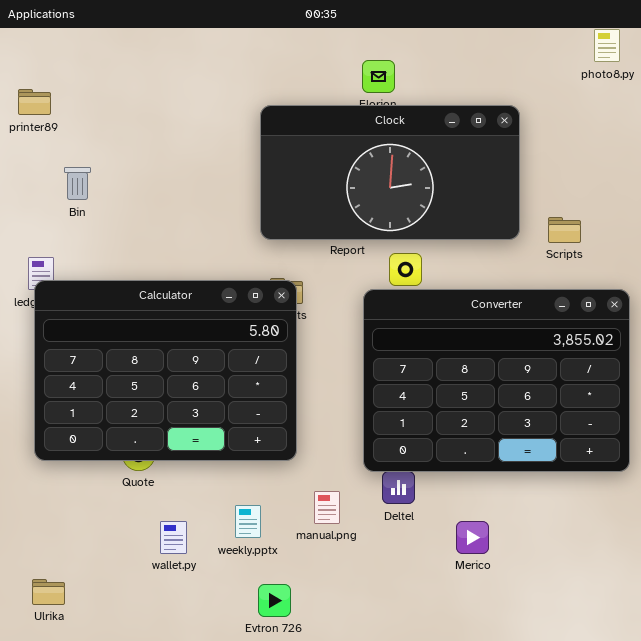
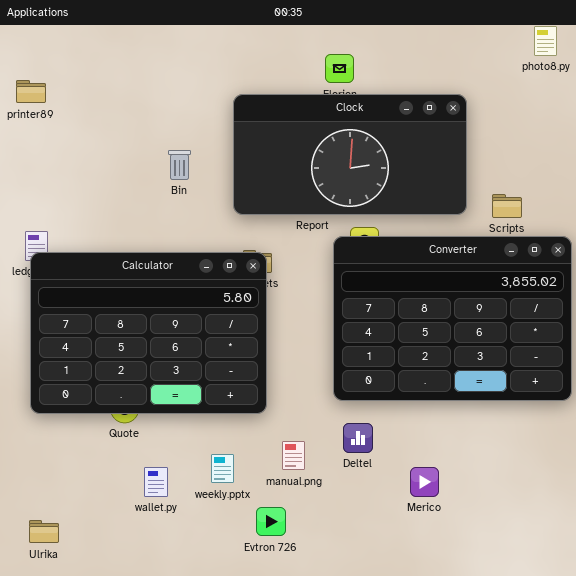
Bin: [64,167,91,200] -> [168,150,191,180], moved
Converter: [363,289,630,472] -> [333,236,572,401], moved
Evtron 726: [258,584,291,617] -> [256,507,286,536], moved

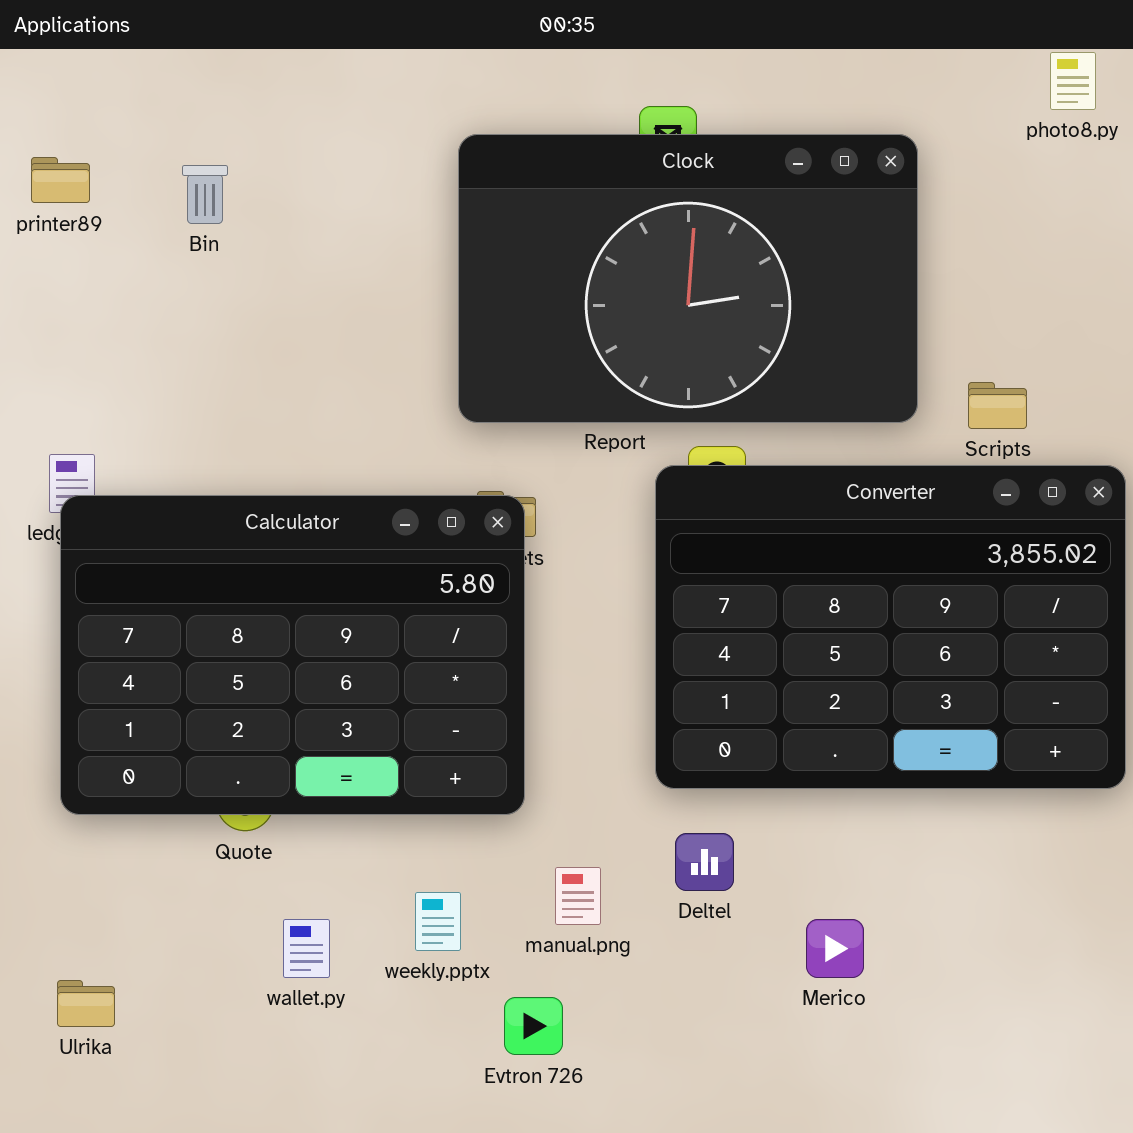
Clock: [233,94,467,215] -> [458,134,918,423], resized
Bin: [168,150,191,180] -> [182,165,228,224], moved
Ulrika: [29,520,59,543] -> [57,980,115,1027], moved

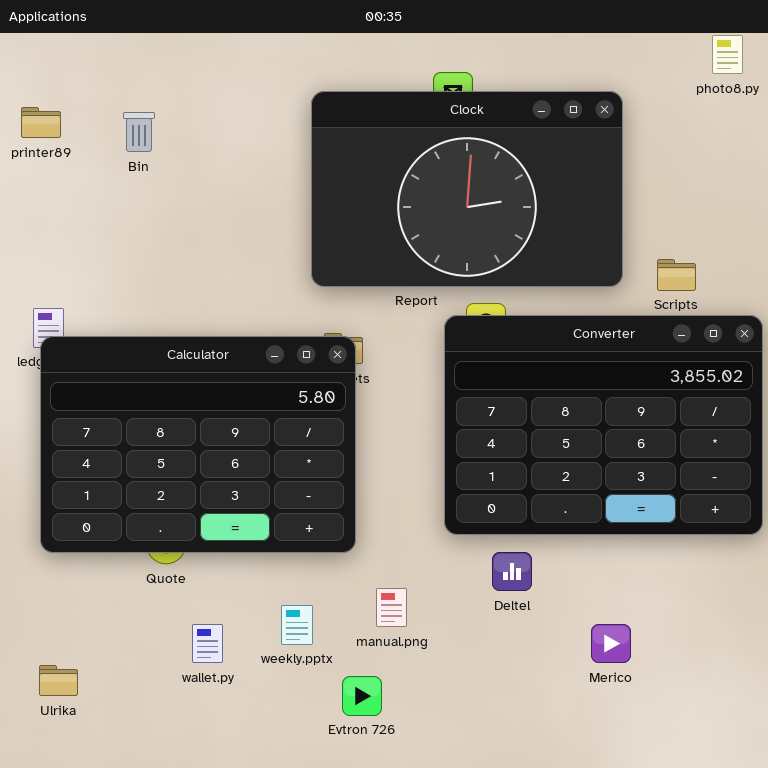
Deltel: [675,833,734,891] -> [492,552,532,591], moved
Merico: [806,919,864,978] -> [591,624,631,663], moved

